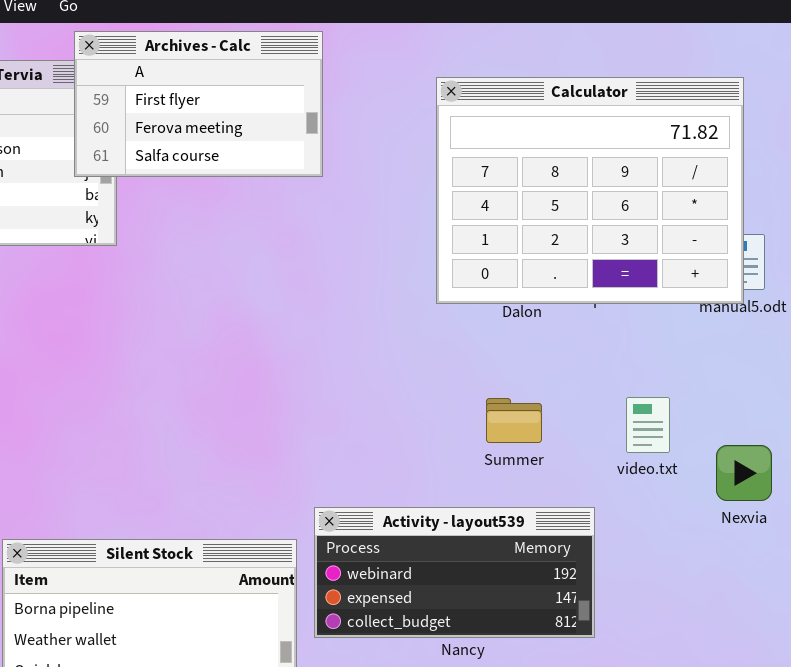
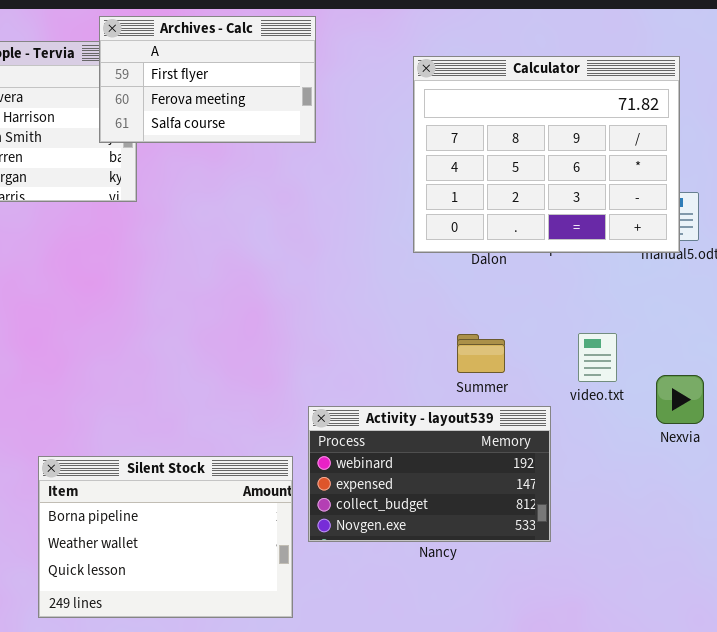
Activity - layout539: [314,507,595,638] -> [308,406,551,542], resized

